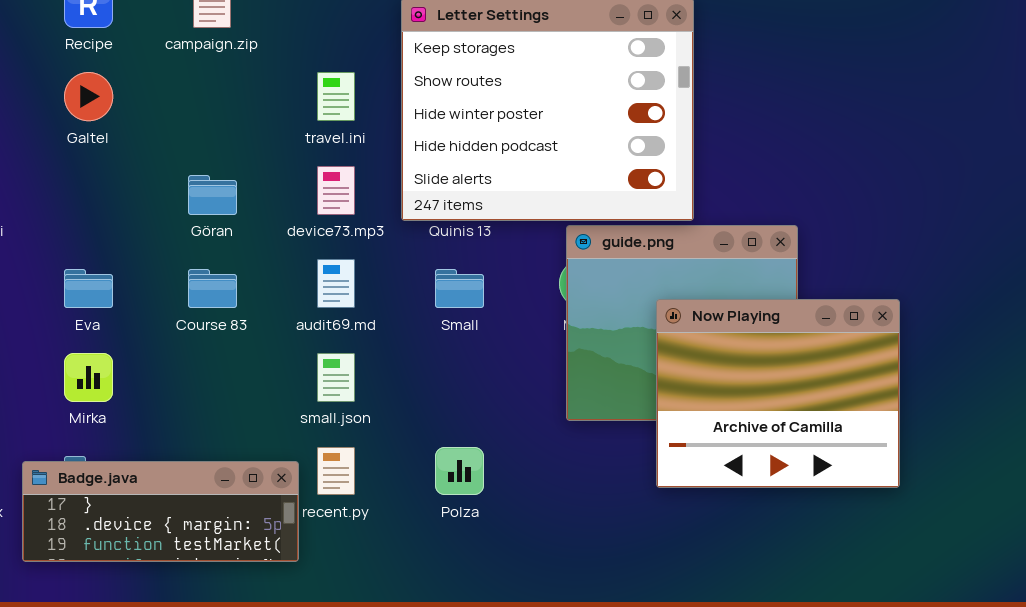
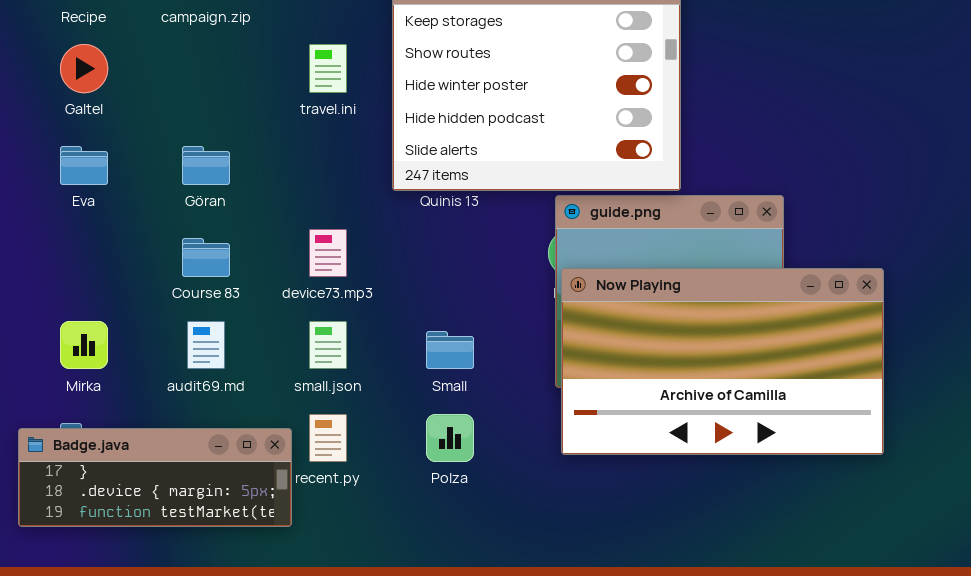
device73.mp3: [317,166,355,215] -> [309,229,347,277], moved
audit69.md: [317,259,355,308] -> [187,321,225,369], moved
Eva: [64,269,113,308] -> [60,146,108,185], moved
Small: [435,269,484,308] -> [426,331,474,369], moved
Now Playing: [656,299,900,488] -> [561,268,884,455], resized

